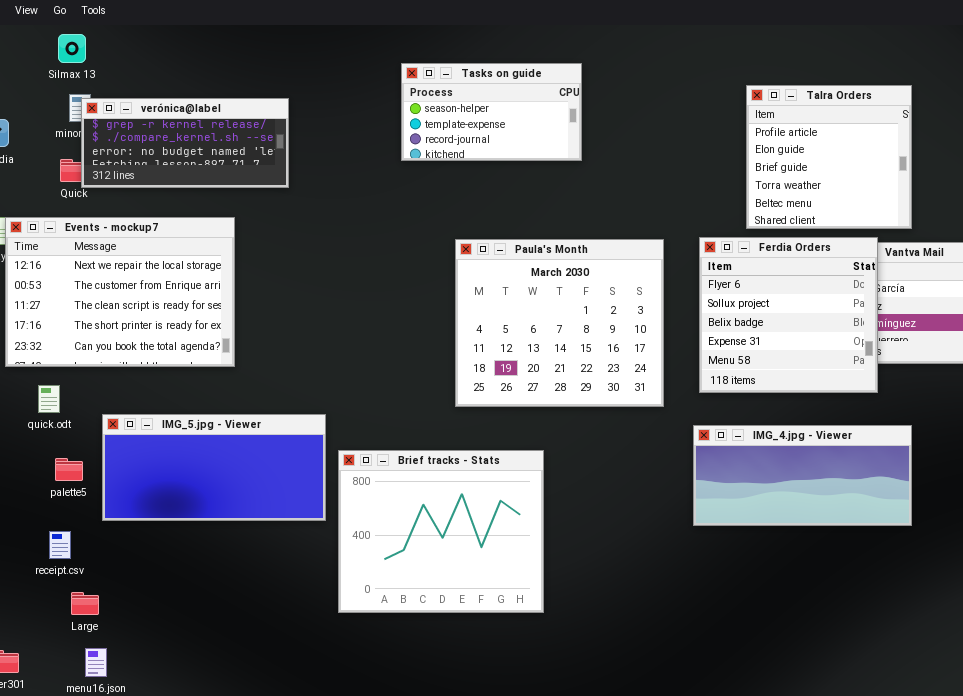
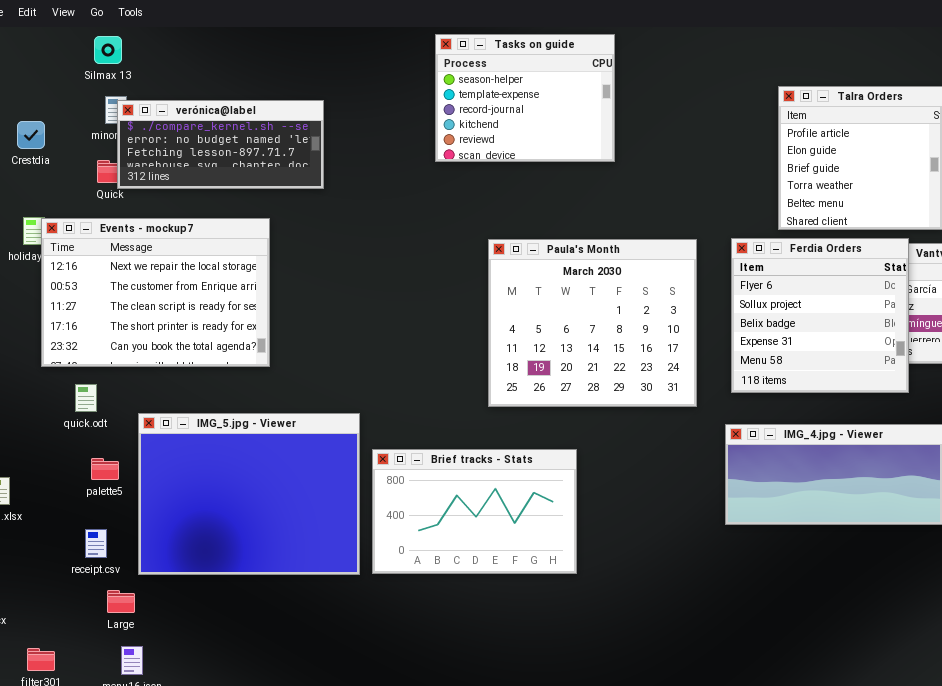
Tasks on guide: [401,63,582,161] -> [435,34,615,162], resized
verónica@label: [81,98,289,188] -> [117,100,324,189], scrolled down 1 row
IMG_5.jpg - Viewer: [102,414,326,521] -> [138,413,360,575], resized
Brief tracks - Stats: [338,450,544,613] -> [372,449,577,574], resized

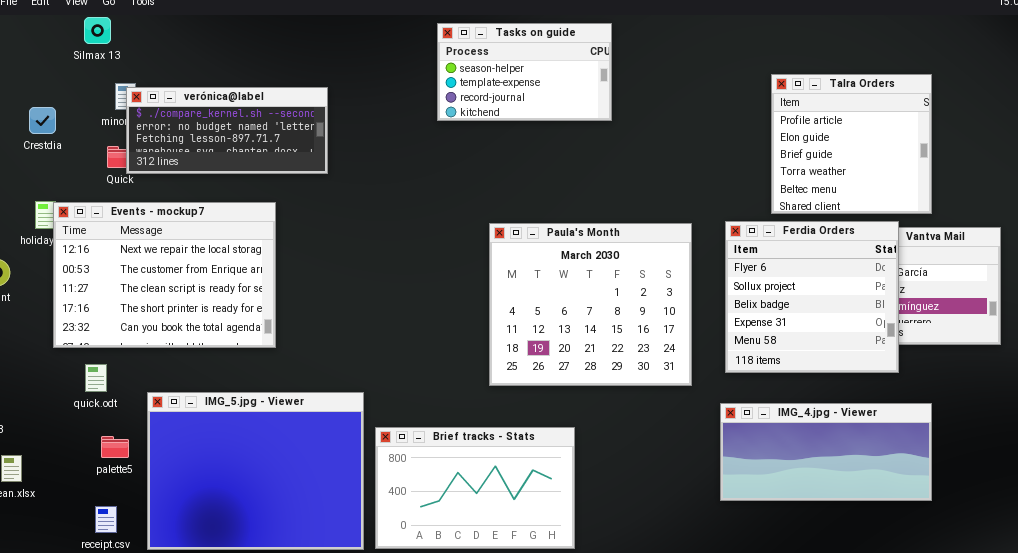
Tasks on guide: [435,34,615,162] -> [437,23,612,121], resized
Silmax 13: [94,36,122,64] -> [84,17,111,44], moved

